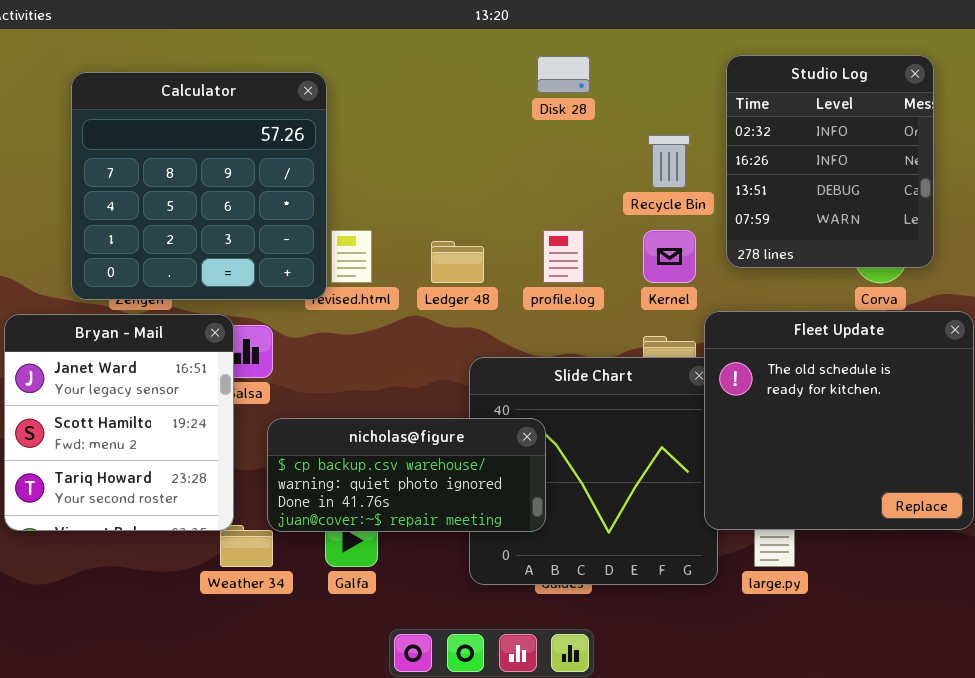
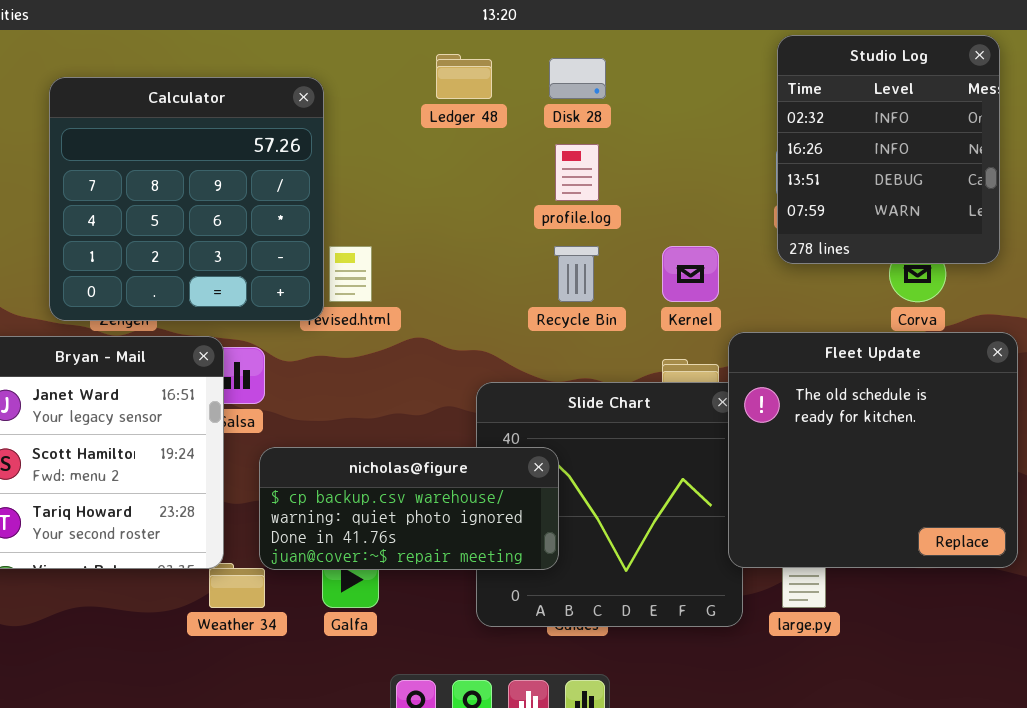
Studio Log: [726,55,934,268] -> [777,35,1000,264], moved
Recycle Bin: [648,135,690,188] -> [554,246,599,302], moved
profile.log: [543,230,584,283] -> [555,144,599,201], moved
Ledger 48: [431,241,484,283] -> [436,54,492,99], moved

